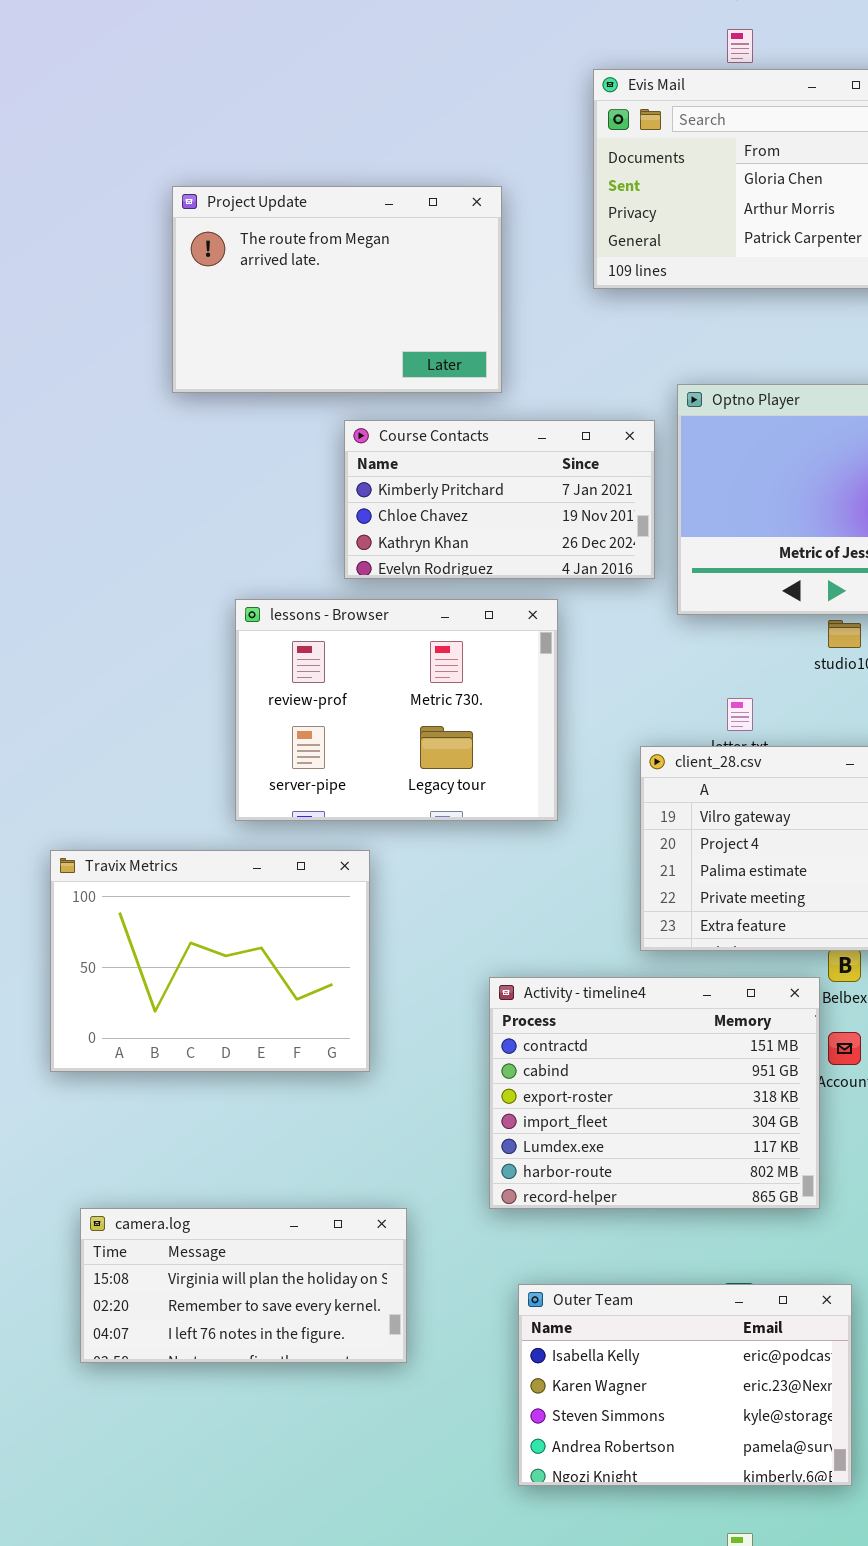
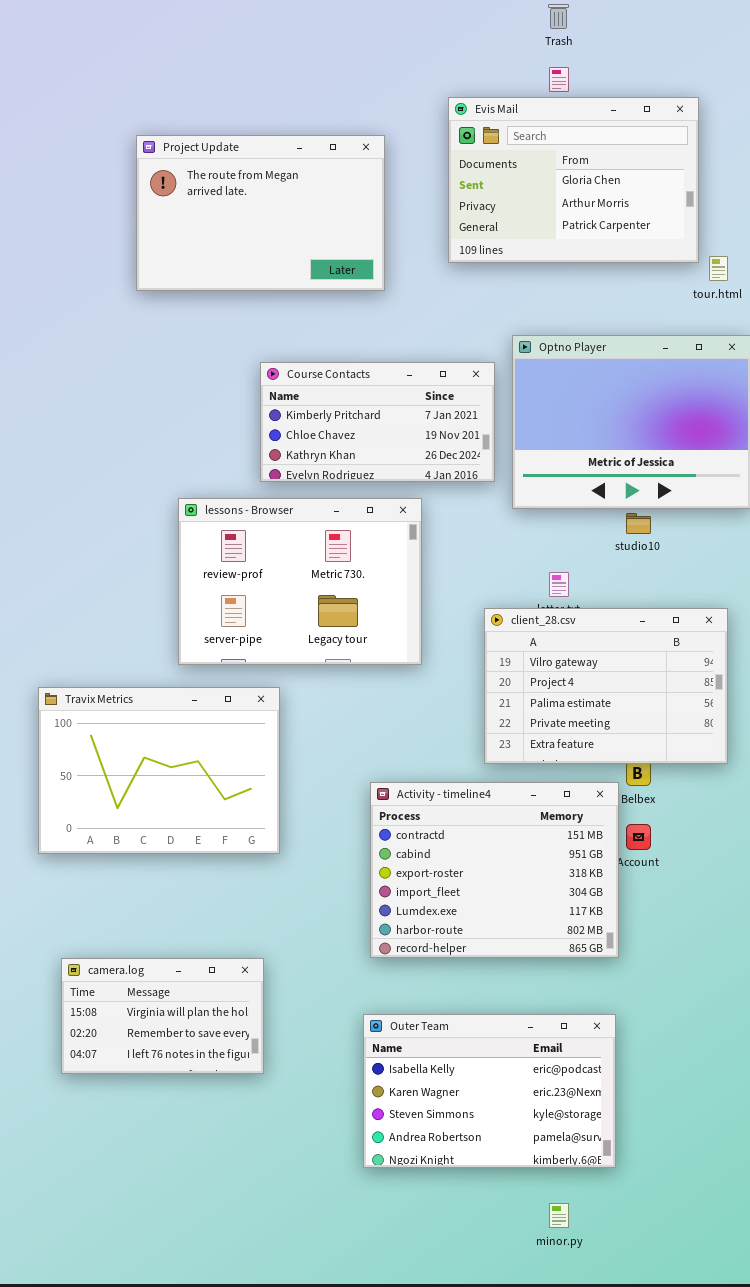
Project Update: [172,186,502,393] -> [136,135,385,291], moved
camera.log: [80,1208,407,1363] -> [61,958,264,1074], resized
Outer Team: [518,1284,852,1486] -> [363,1014,616,1168], moved

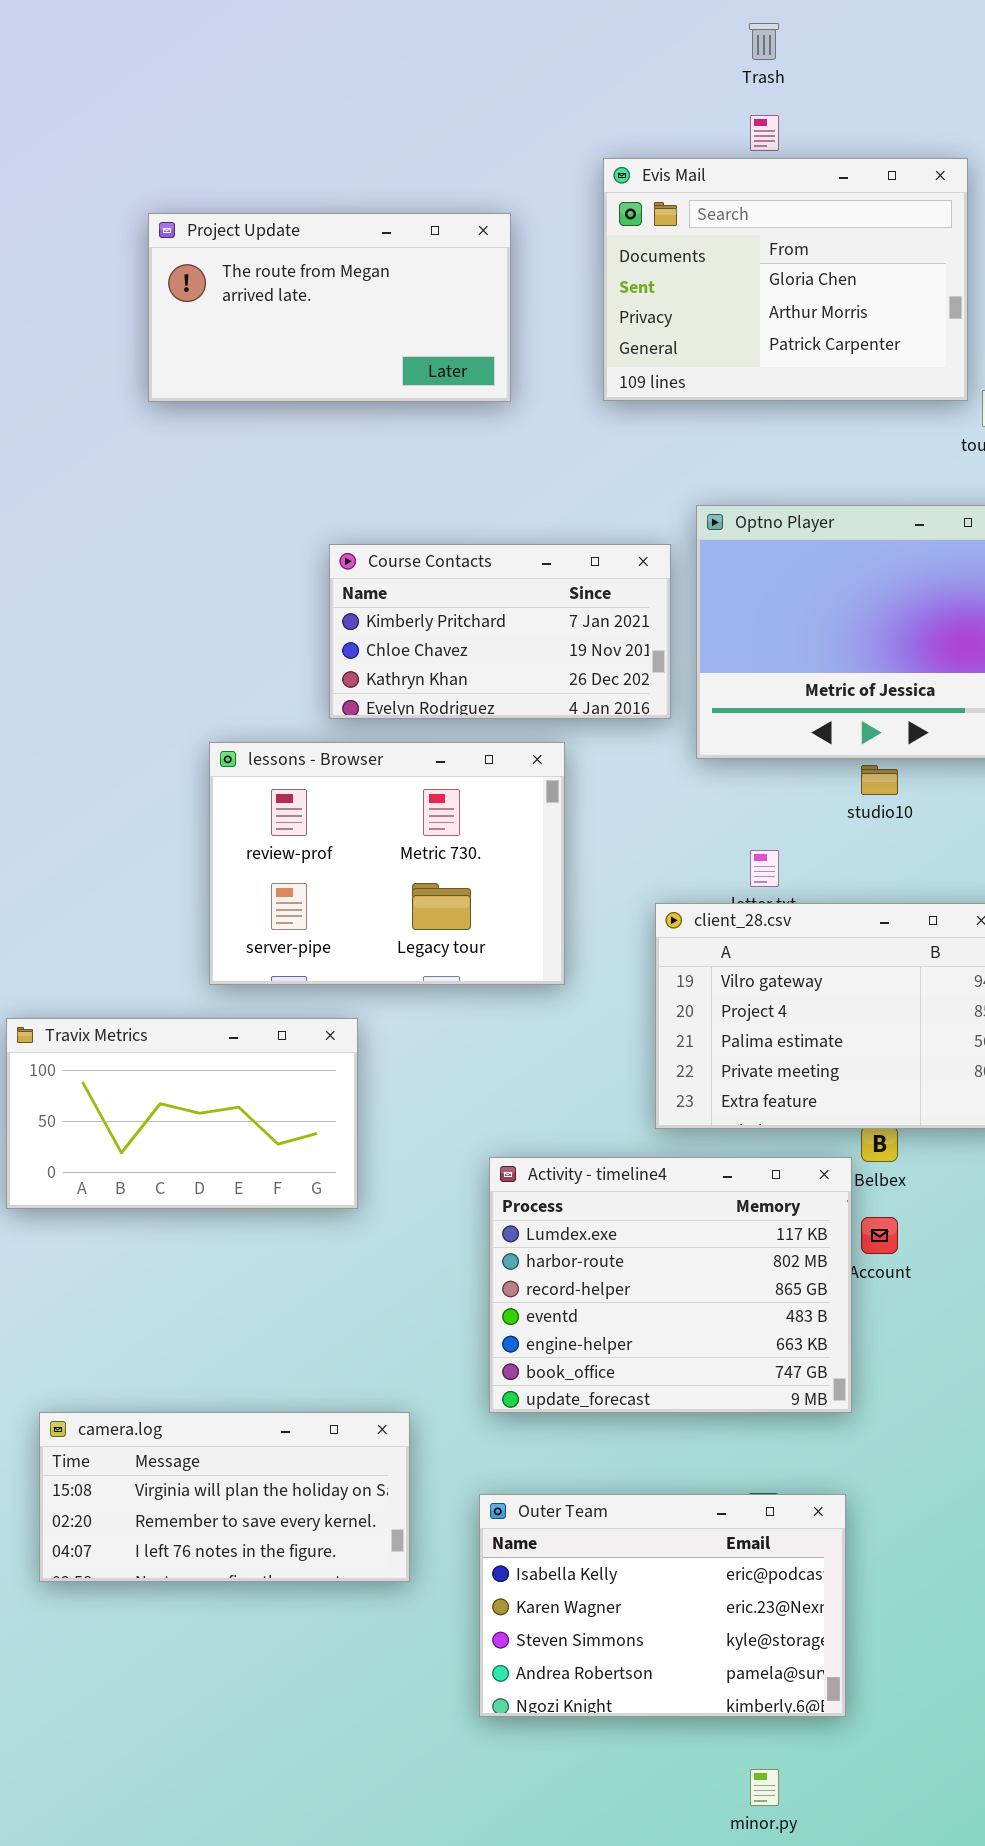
Project Update: [136,135,385,291] -> [148,213,511,402], resized
Travix Metrics: [38,687,280,854] -> [6,1018,358,1209], resized
Activity - timeline4: [370,782,619,958] -> [489,1157,852,1413], scrolled down 4 rows
camera.log: [61,958,264,1074] -> [39,1412,410,1582], resized

